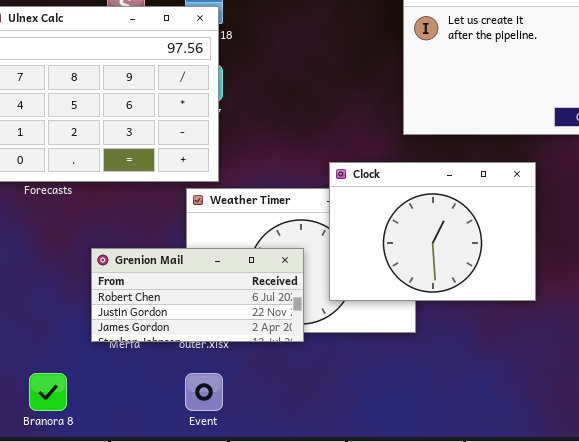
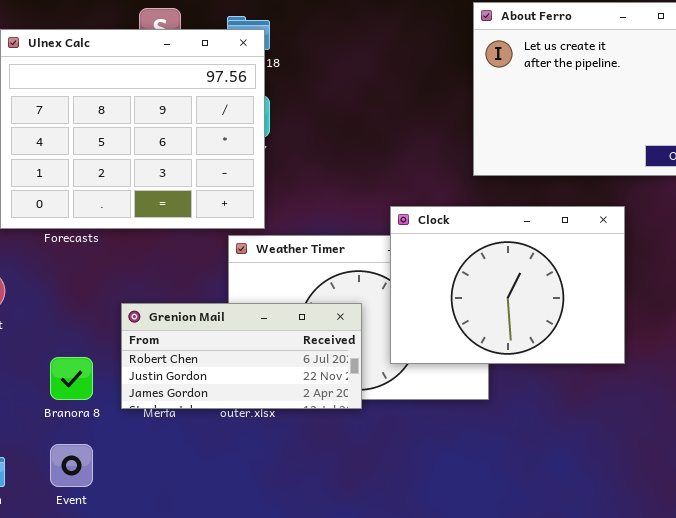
Branora 8: [29,373,67,411] -> [50,357,93,400], moved
Event: [185,373,223,411] -> [50,444,93,487], moved

